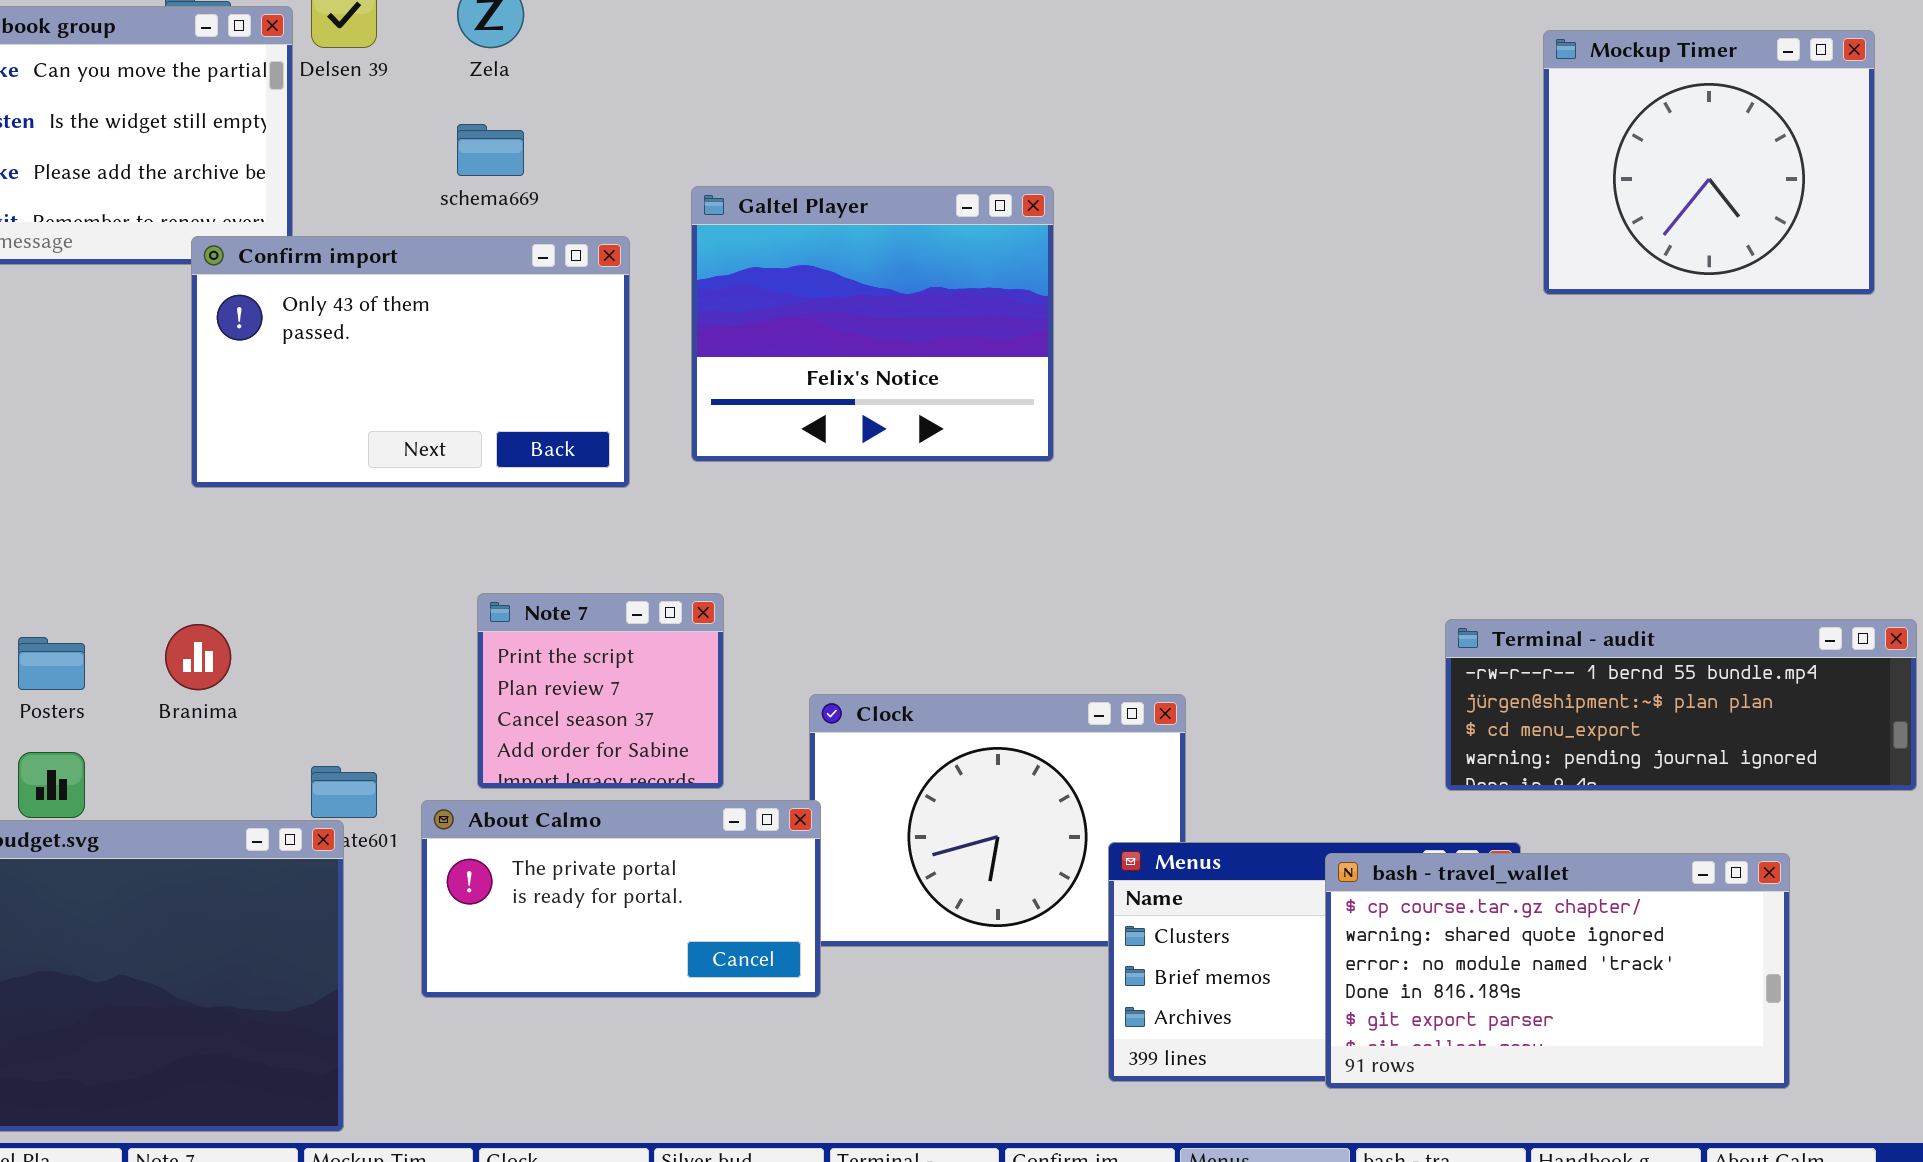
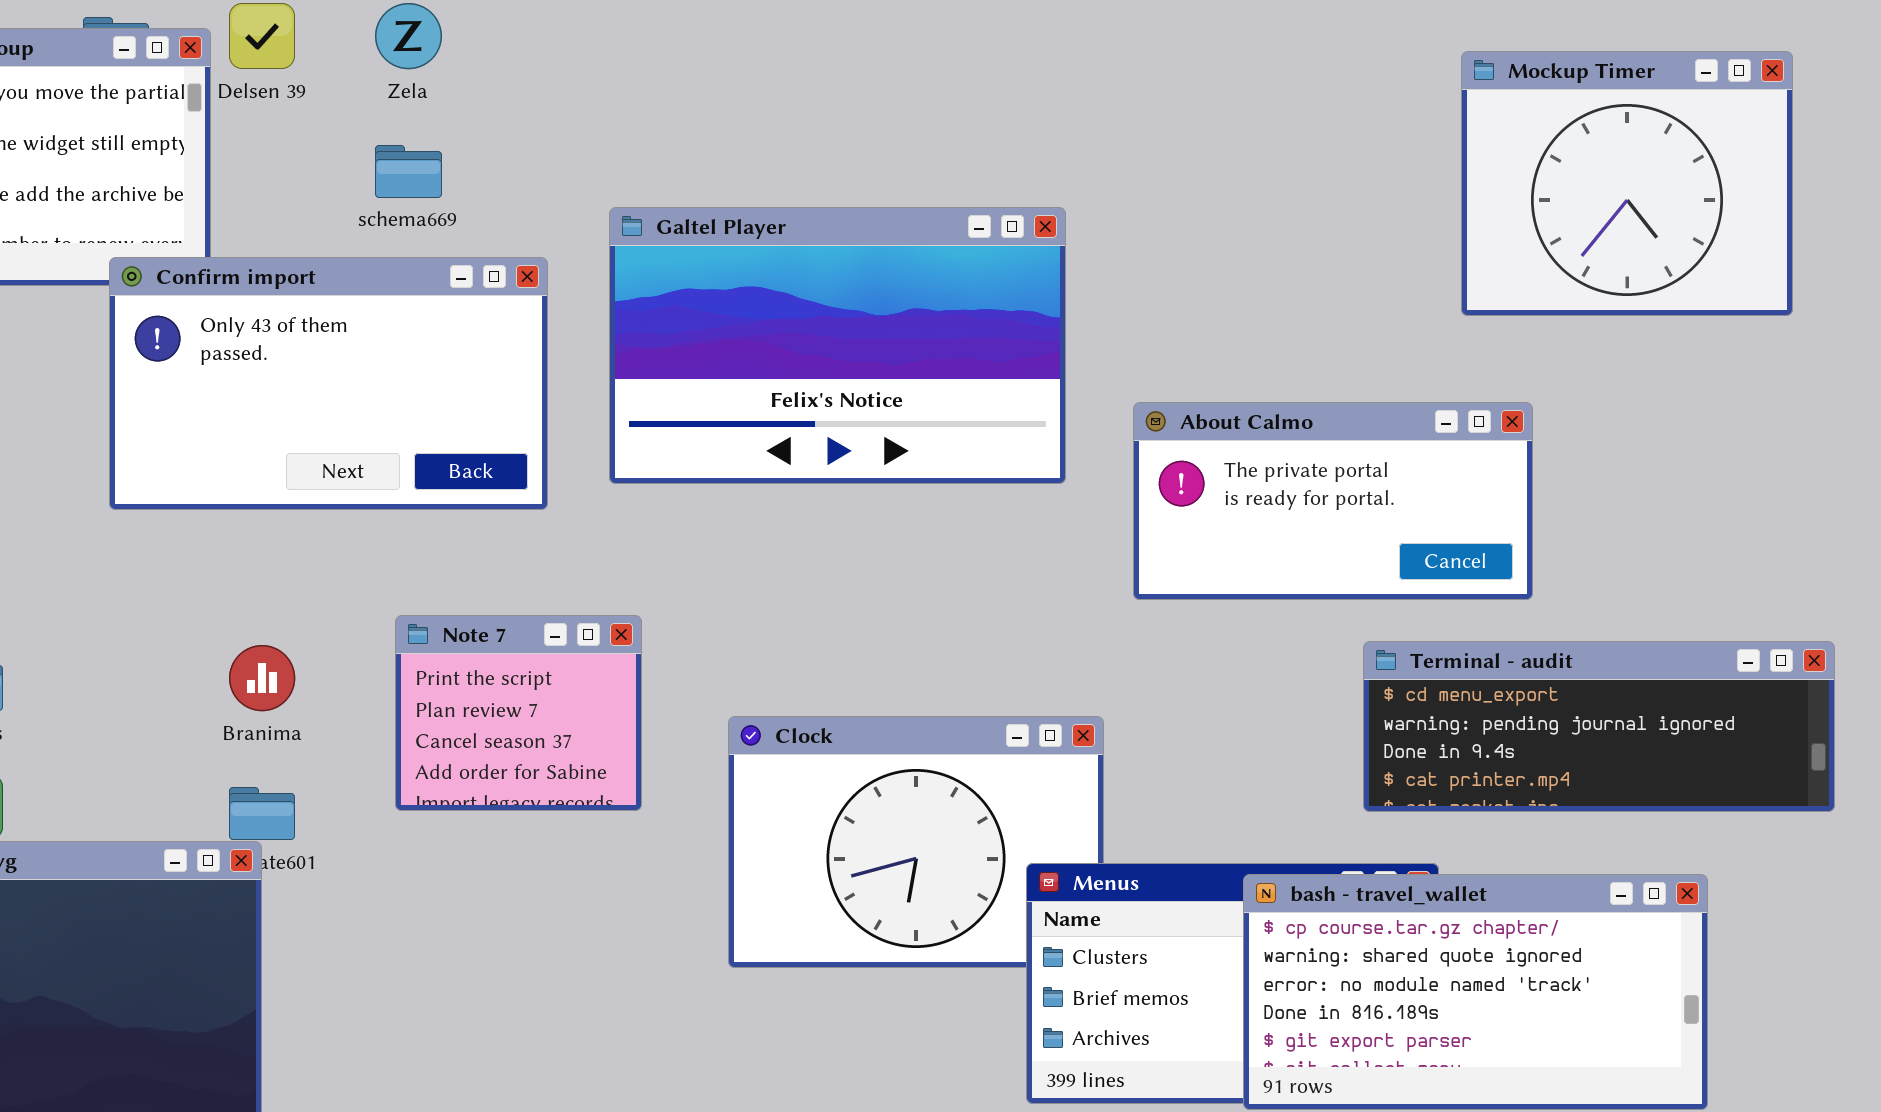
Galtel Player: [691,186,1054,462] -> [609,207,1066,484], resized
Terminal - audit: [1445,619,1917,791] -> [1363,641,1835,812], scrolled down 2 rows
Branima: [165,624,231,690] -> [229,645,295,711], moved
About Calmo: [421,800,821,998] -> [1133,402,1533,600], moved

